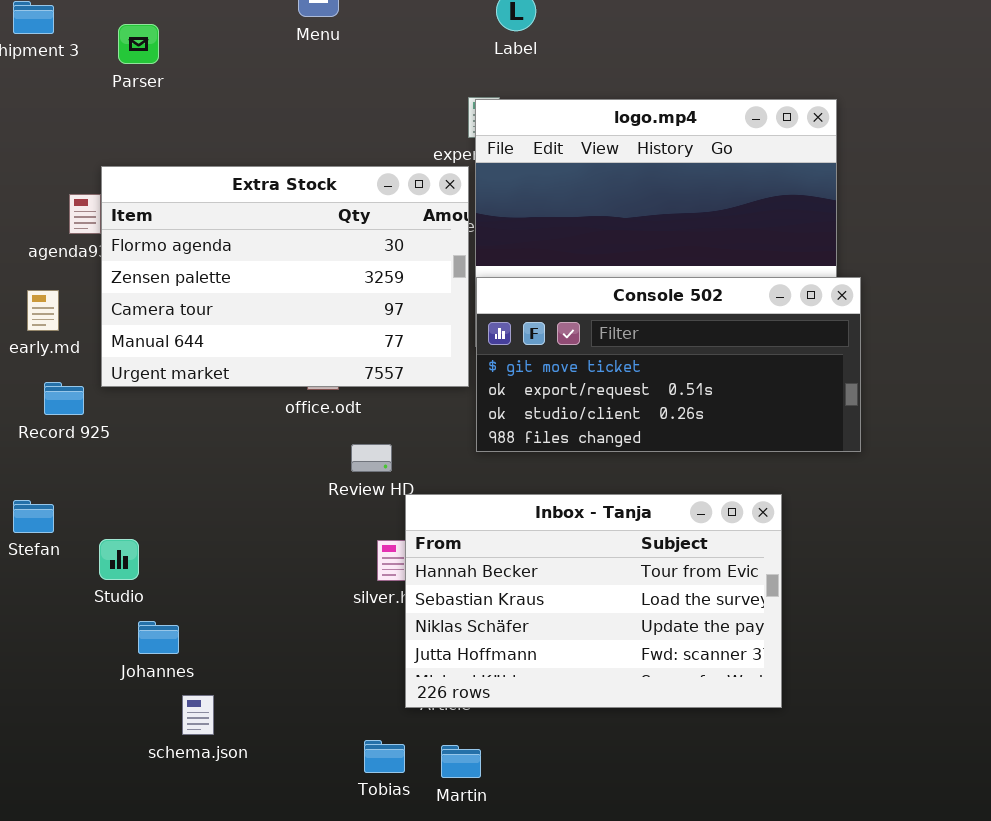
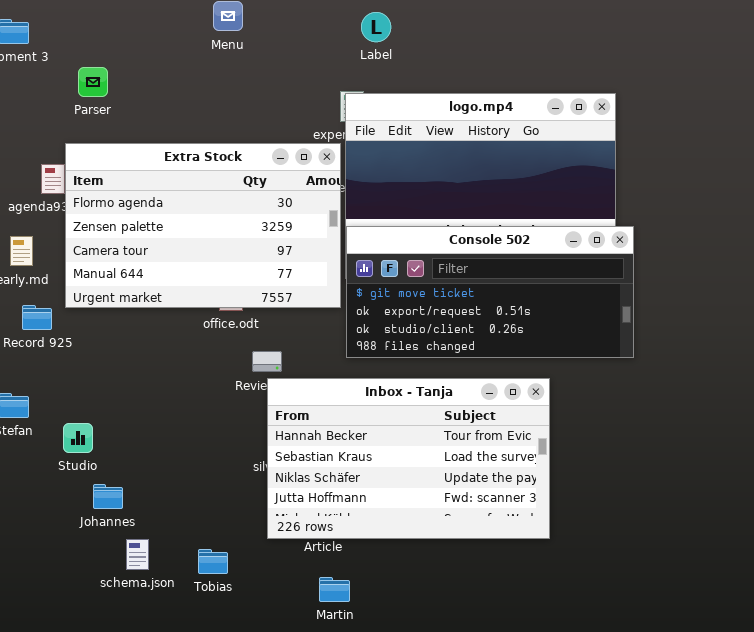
Parser: [118,24,159,64] -> [78,67,108,97], moved
Inbox - Tanja: [405,494,782,708] -> [267,378,550,539], moved
Tobias: [364,740,405,773] -> [198,549,228,574], moved

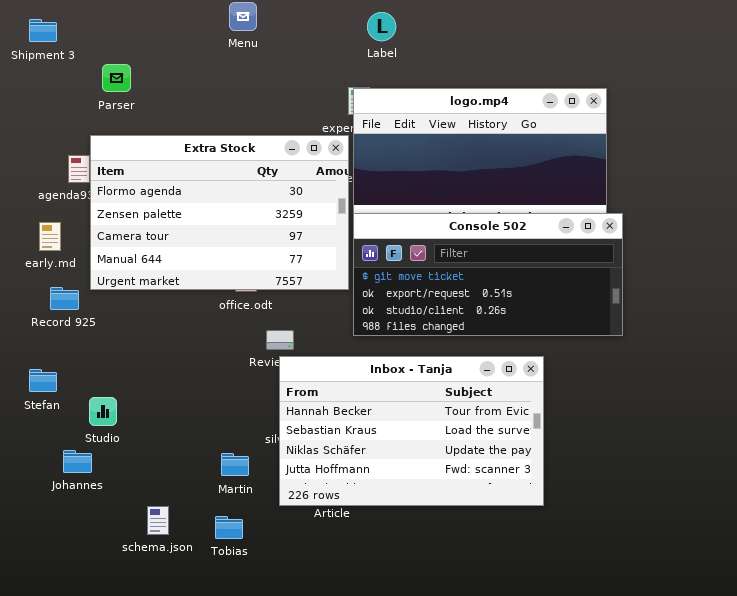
Johannes: [93,484,123,509] -> [63,450,92,473], moved
Martin: [319,577,350,602] -> [221,453,249,476], moved

